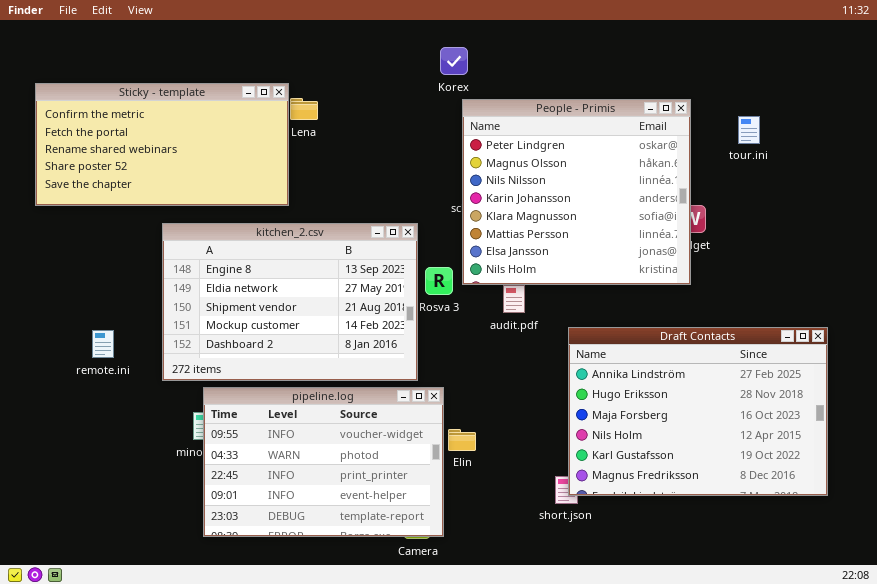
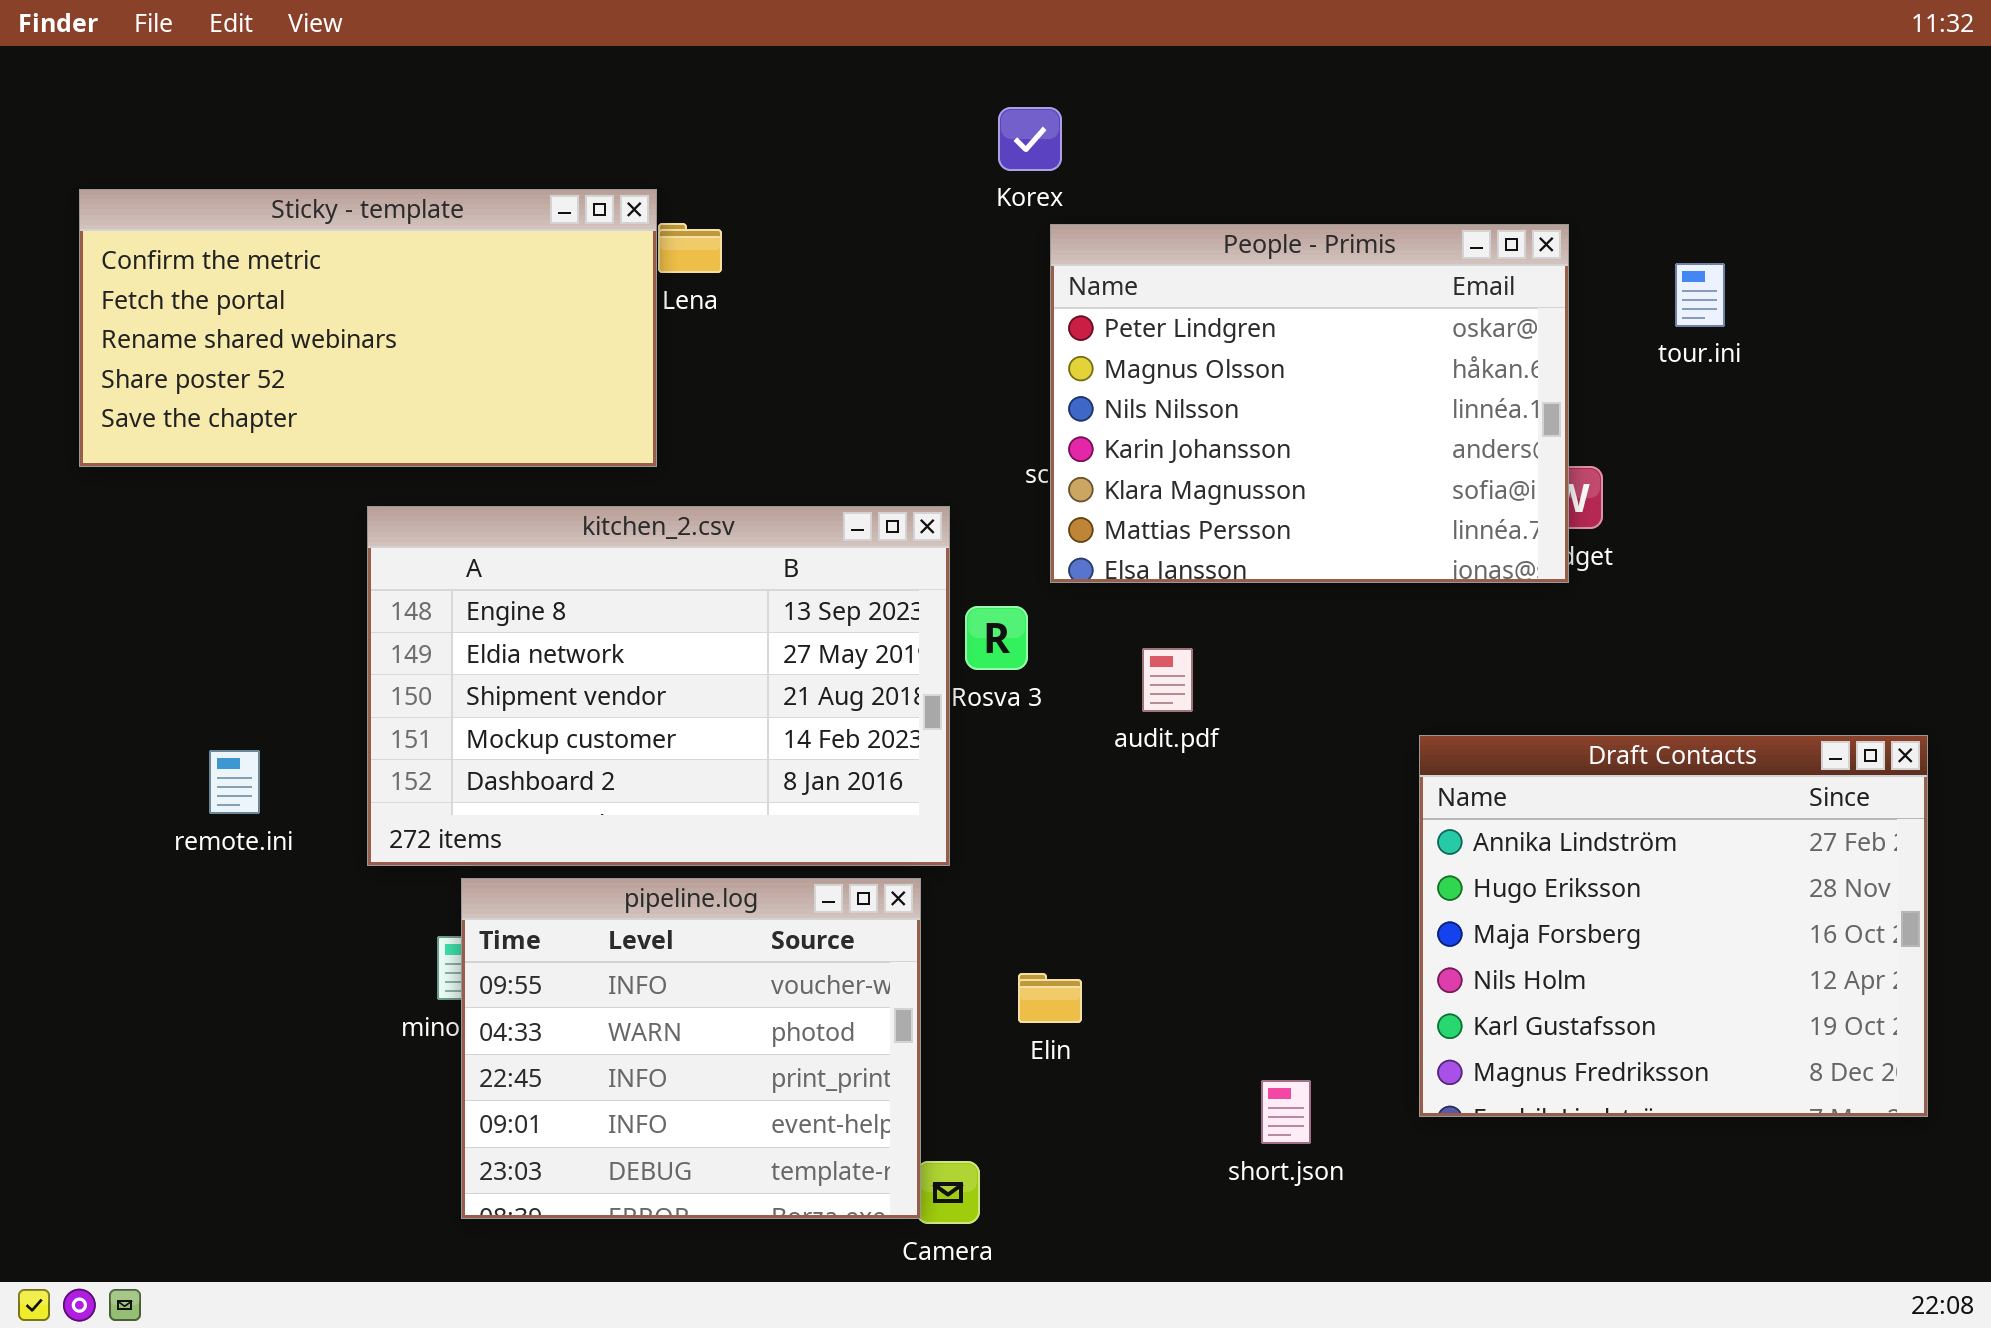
People - Primis: [462,99,691,285] -> [1050,224,1569,583], resized
Draft Contacts: [568,327,828,496] -> [1419,735,1928,1117], moved, resized
pipeline.log: [203,387,444,537] -> [461,878,921,1219], resized

